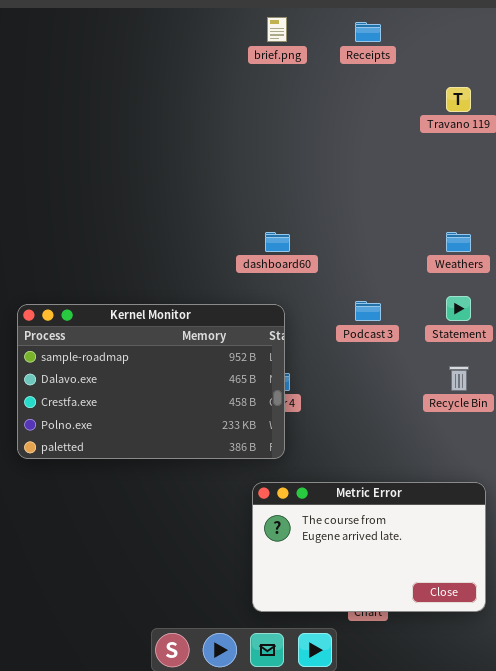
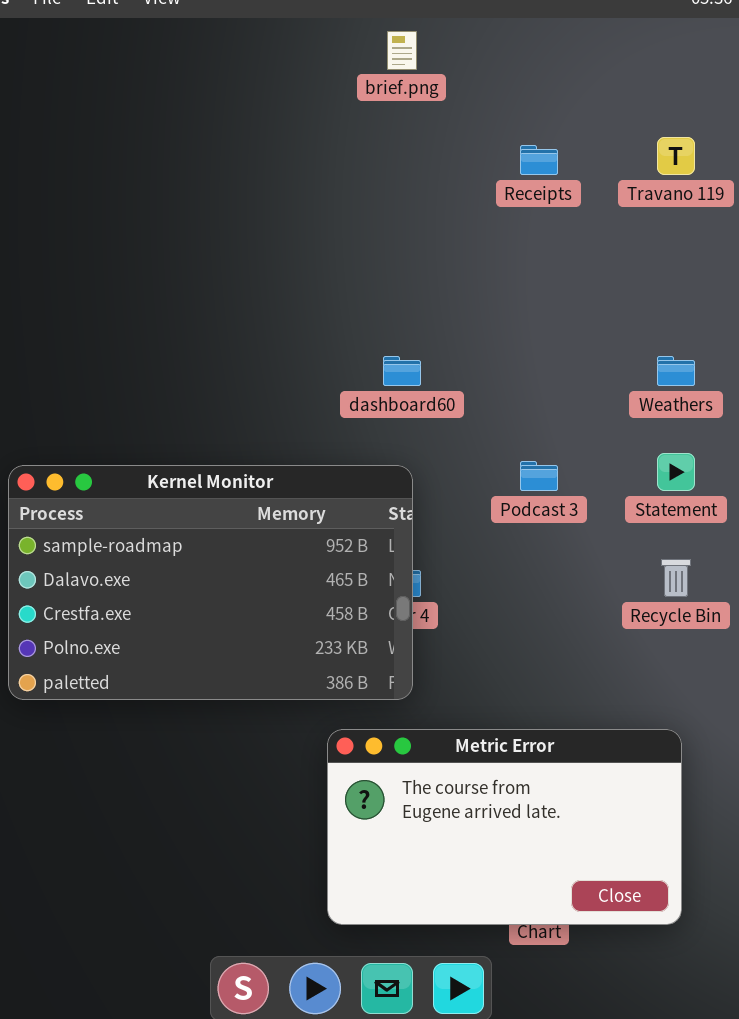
Receipts: [355,22,381,42] -> [520,145,558,175], moved
Metric Error: [252,482,486,612] -> [327,729,682,925], moved

